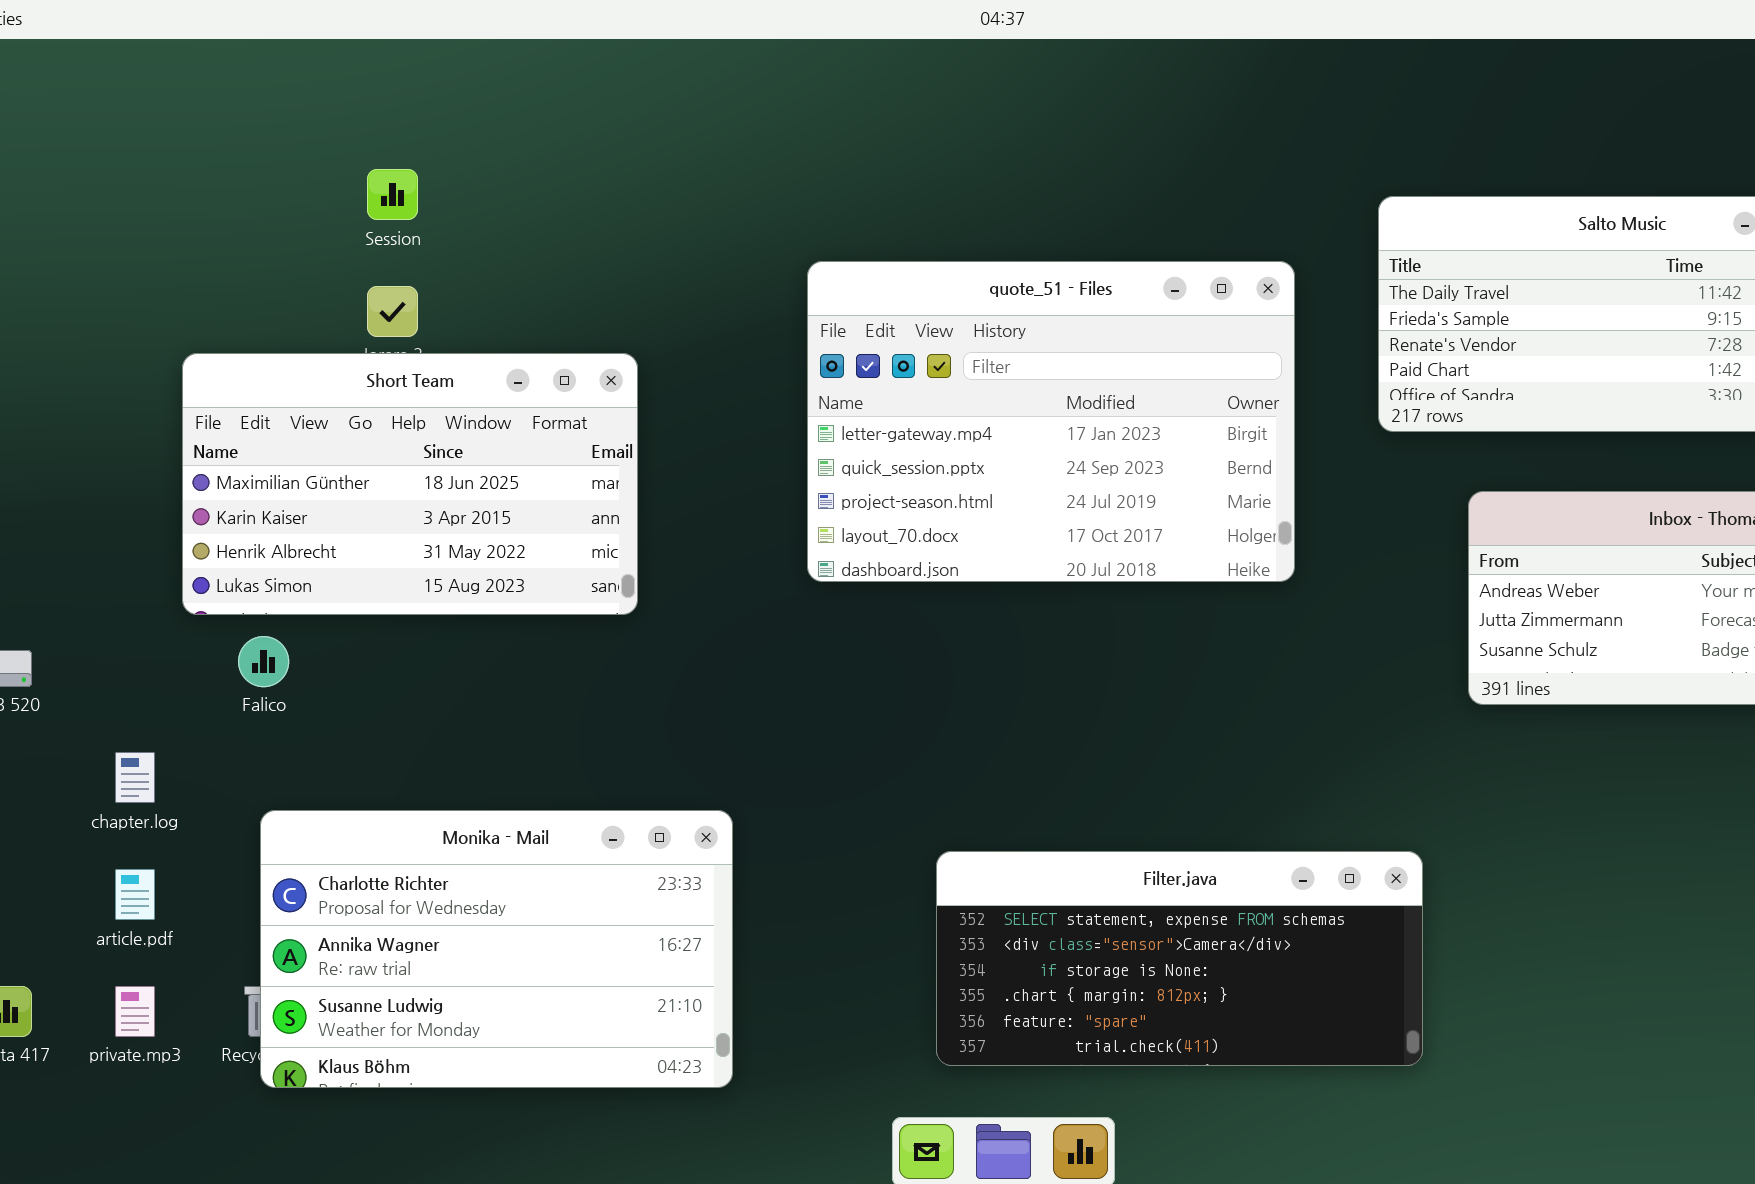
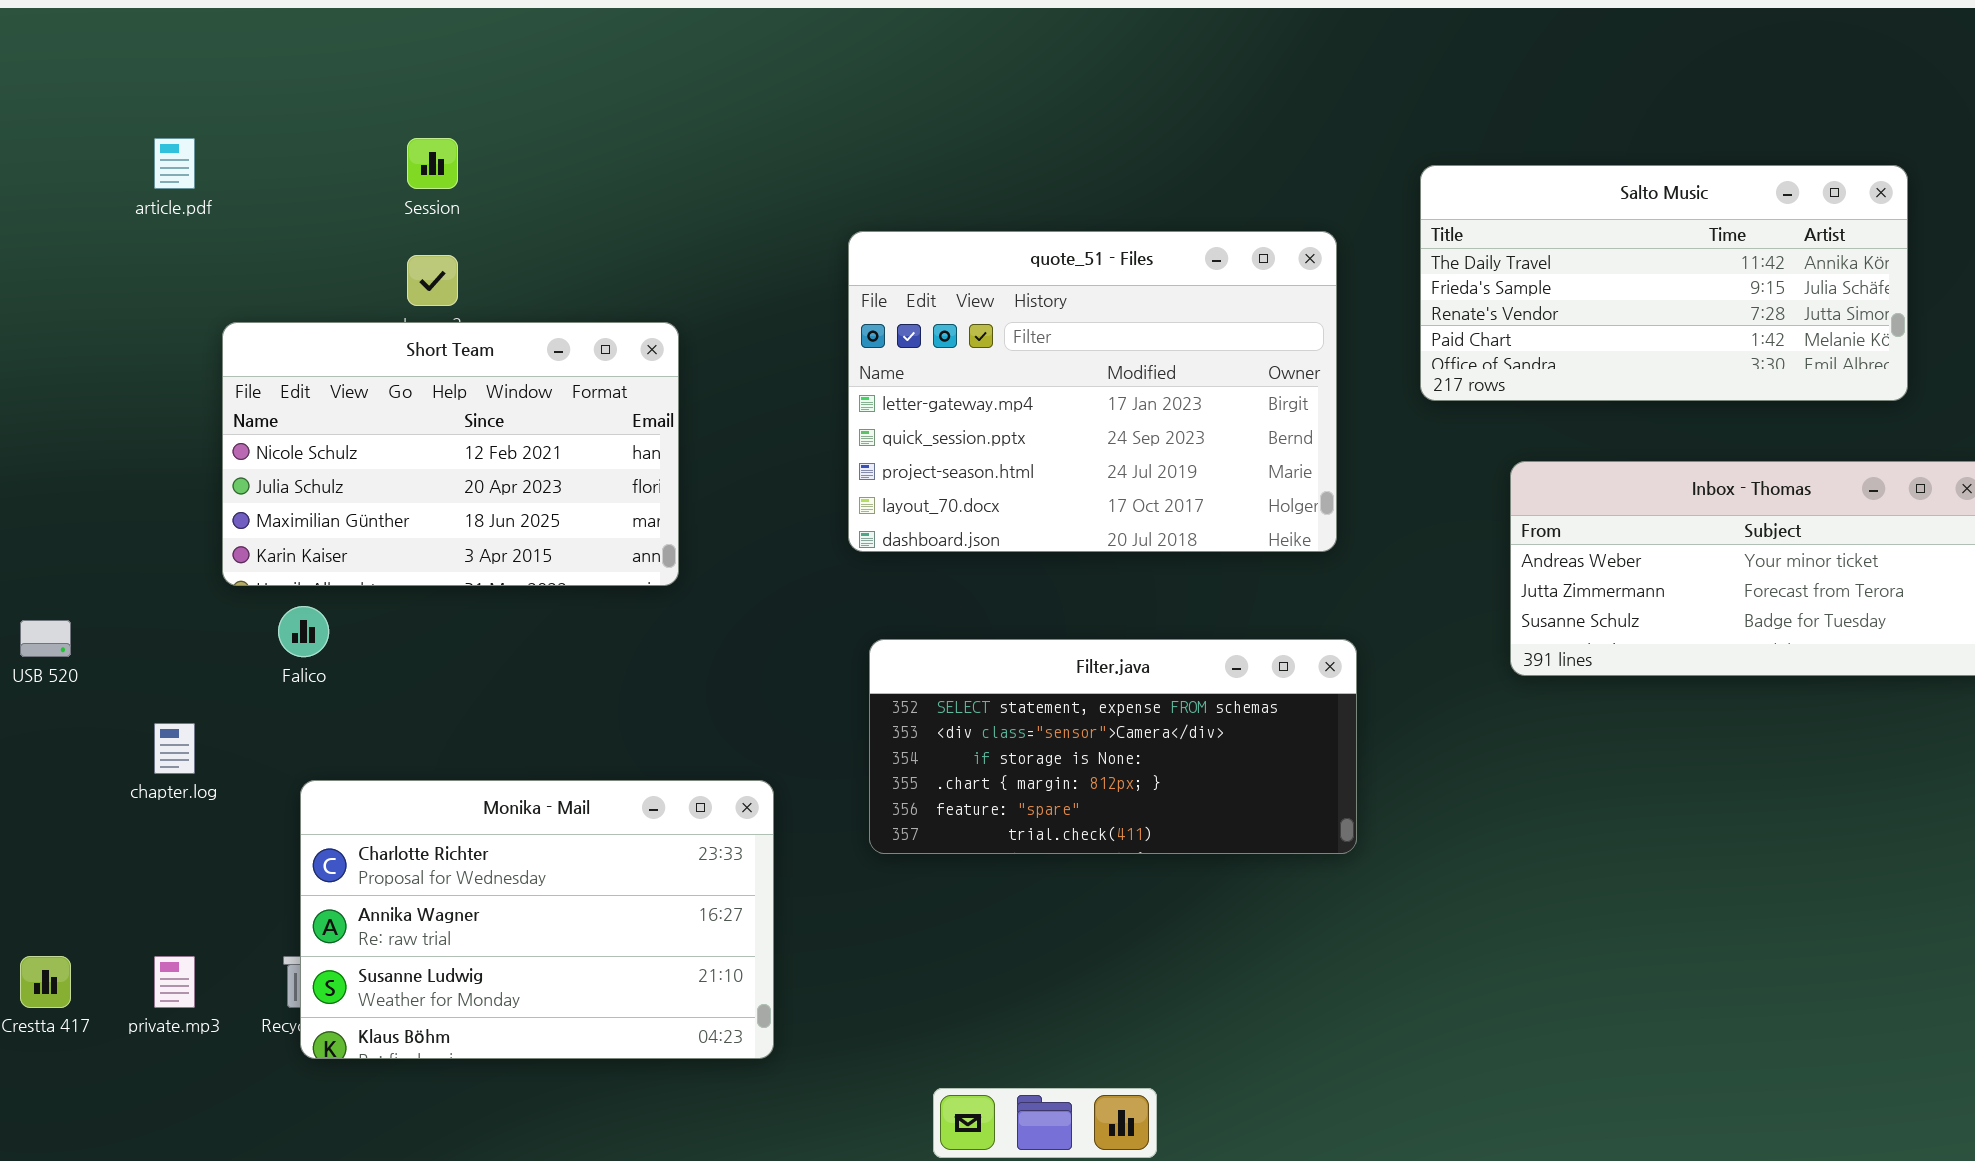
Short Team: [182,353,638,615] -> [222,322,679,586], scrolled up 2 rows
Filter.java: [936,851,1423,1066] -> [869,639,1357,854], moved
article.pdf: [115,869,155,920] -> [154,138,195,189], moved

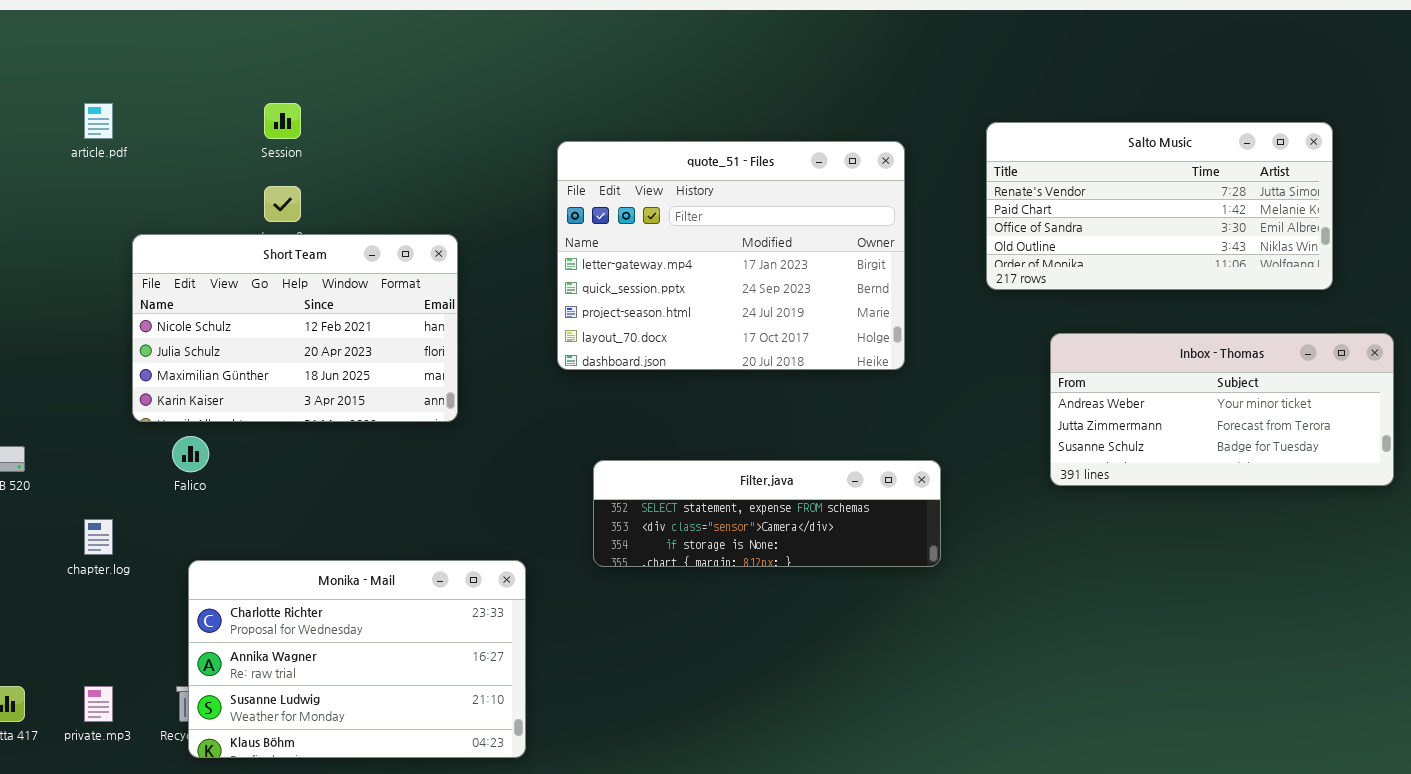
Salto Music: [1420,165,1908,401] -> [986,122,1333,290], scrolled down 2 rows
quote_51 - Files: [848,231,1337,552] -> [557,141,905,370], moved
Filter.java: [869,639,1357,854] -> [593,460,941,567], resized

